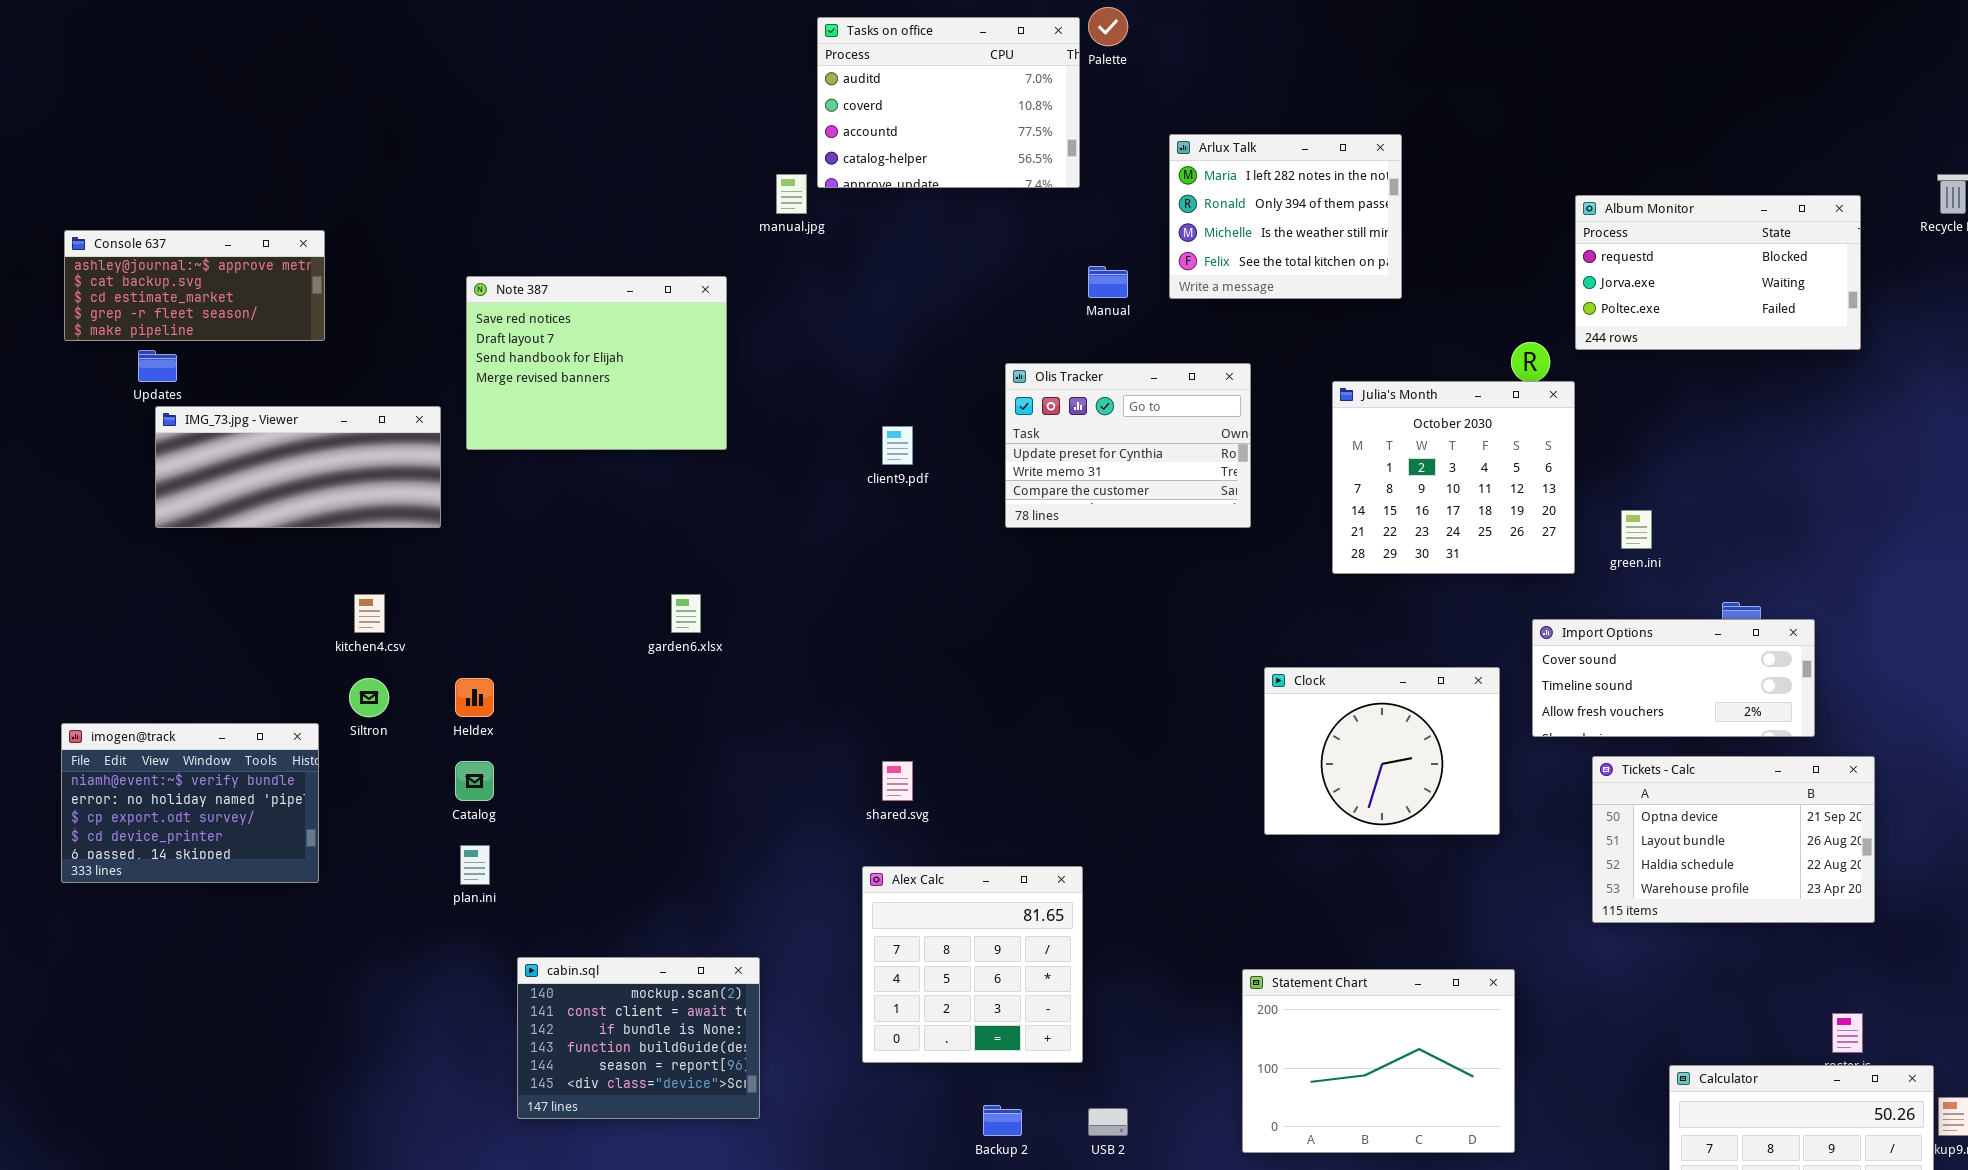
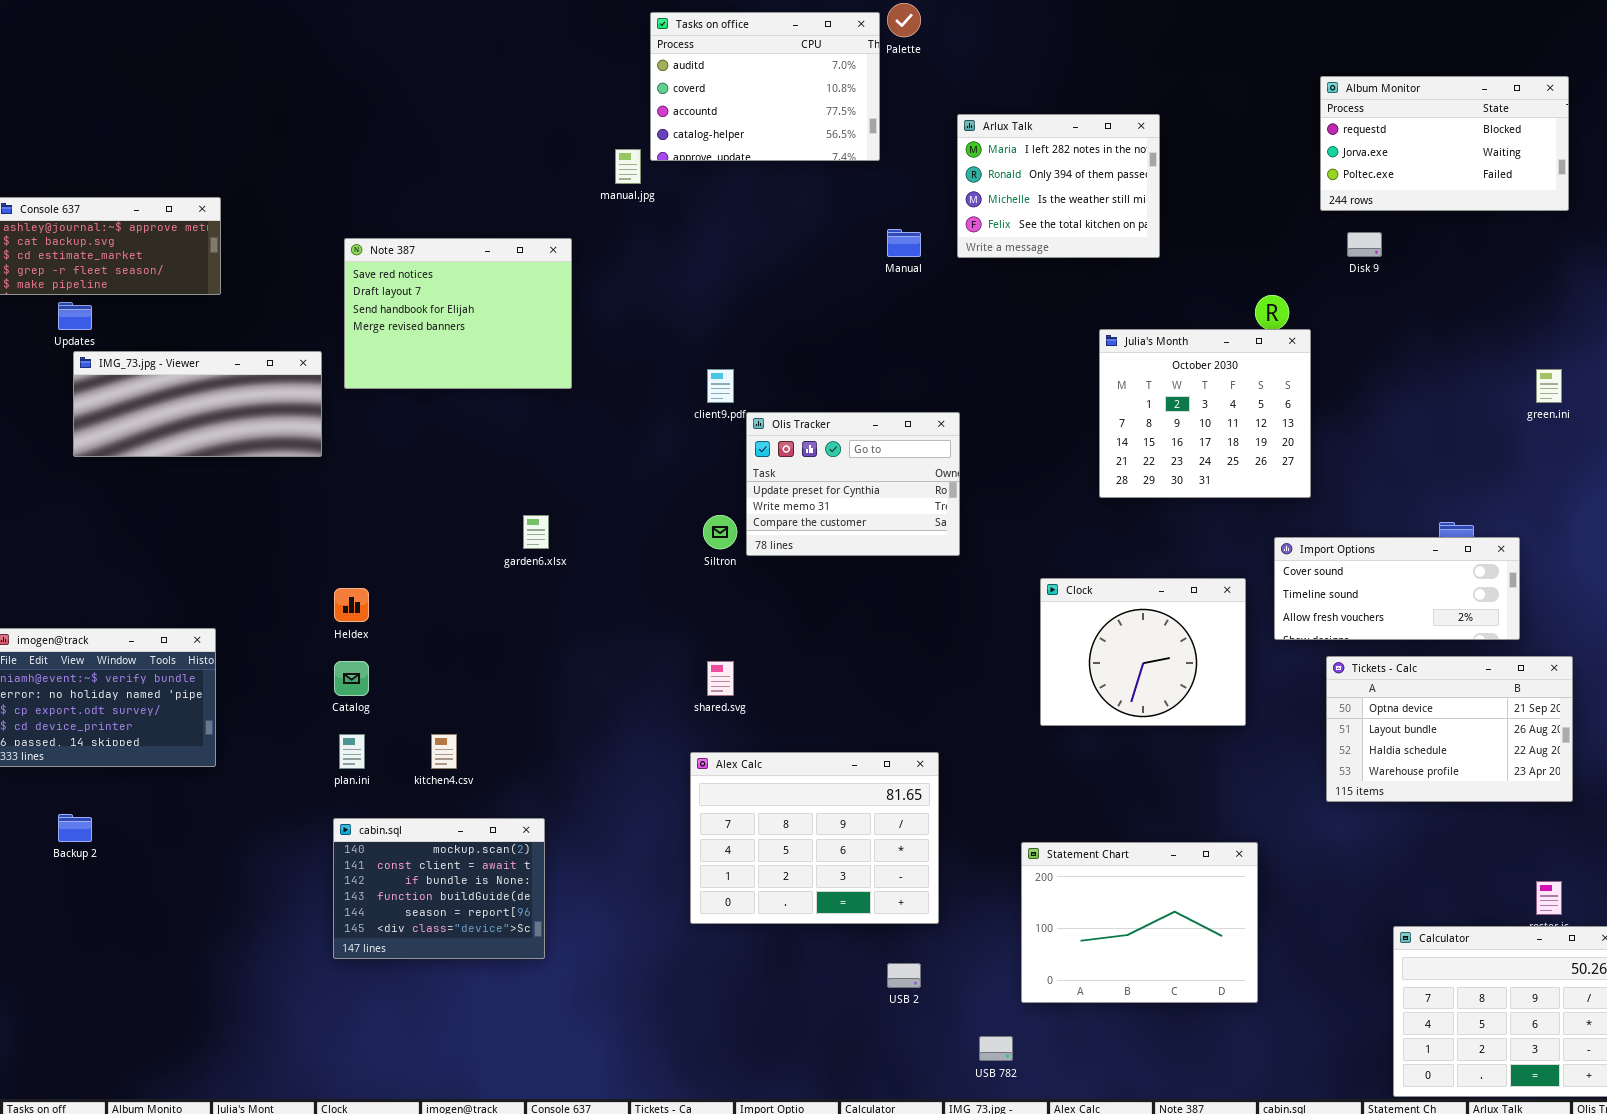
Album Monitor: [1575,195,1861,350] -> [1320,76,1569,211], moved
Olis Tracker: [1005,363,1251,528] -> [746,412,960,556], moved
green.ini: [1621,510,1652,549] -> [1536,369,1562,403], moved
kitchen4.csv: [354,594,385,633] -> [431,734,457,769], moved
Siltron: [349,678,389,717] -> [703,515,737,549], moved
Alex Calc: [862,866,1083,1063] -> [690,752,939,924], resized
cabin.sql: [517,957,760,1119] -> [333,818,545,959], moved
Backup 2: [983,1105,1022,1136] -> [58,814,92,842], moved

